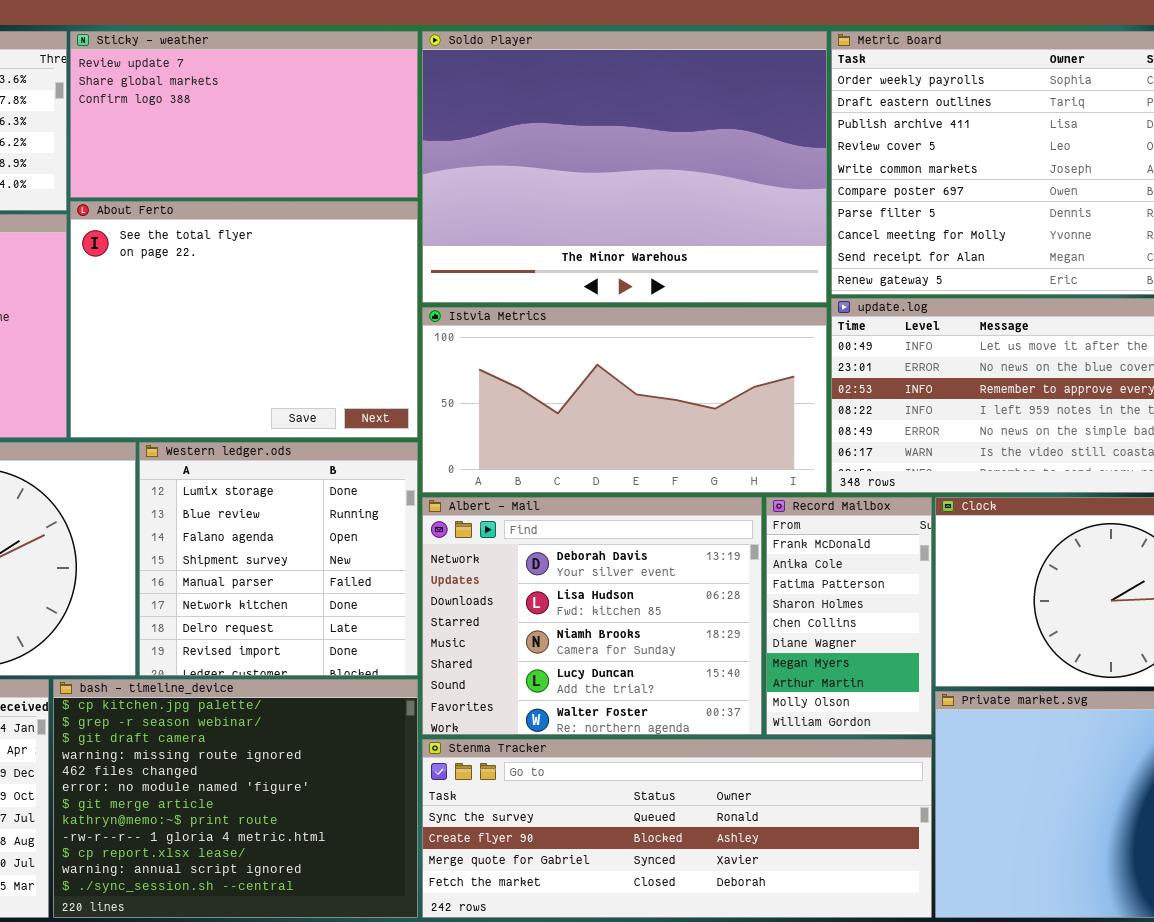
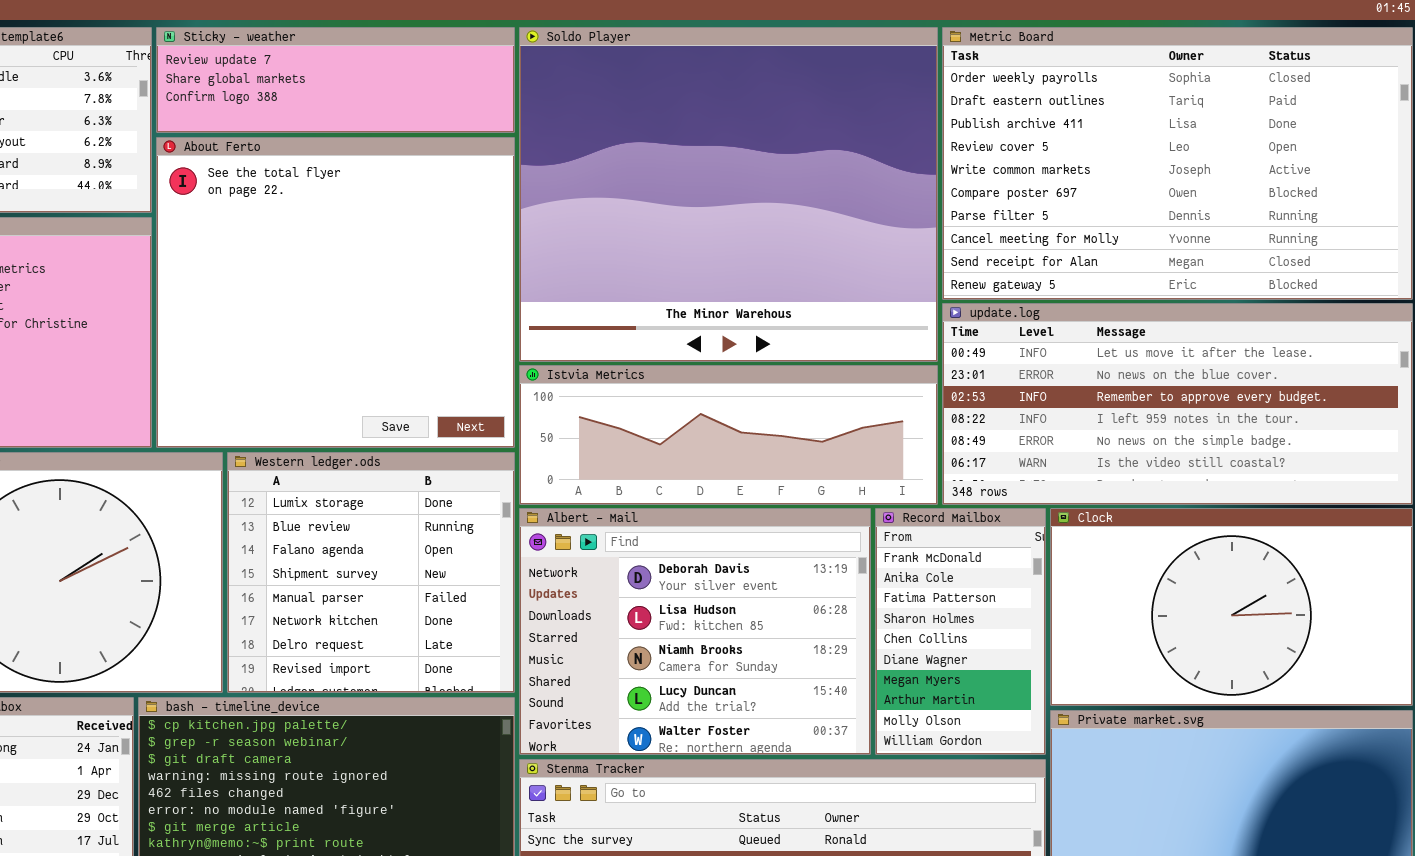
Sticky - weather: [70,31,418,198] -> [156,27,515,133], resized
Soldo Player: [422,31,827,303] -> [519,27,938,362], resized
About Ferto: [70,201,418,438] -> [156,137,515,448], resized
Istvia Metrics: [422,307,827,493] -> [519,365,938,505], resized

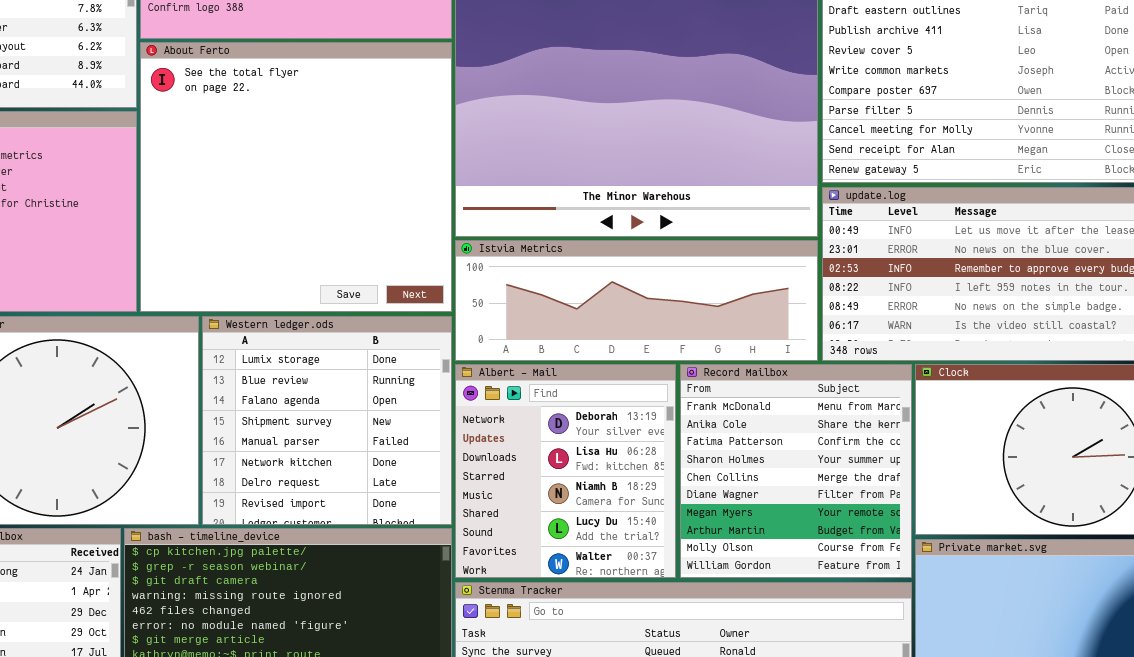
Albert - Mail: [519,508,871,755] -> [455,364,676,578], resized
Record Mailbox: [875,508,1046,755] -> [680,364,912,578], resized

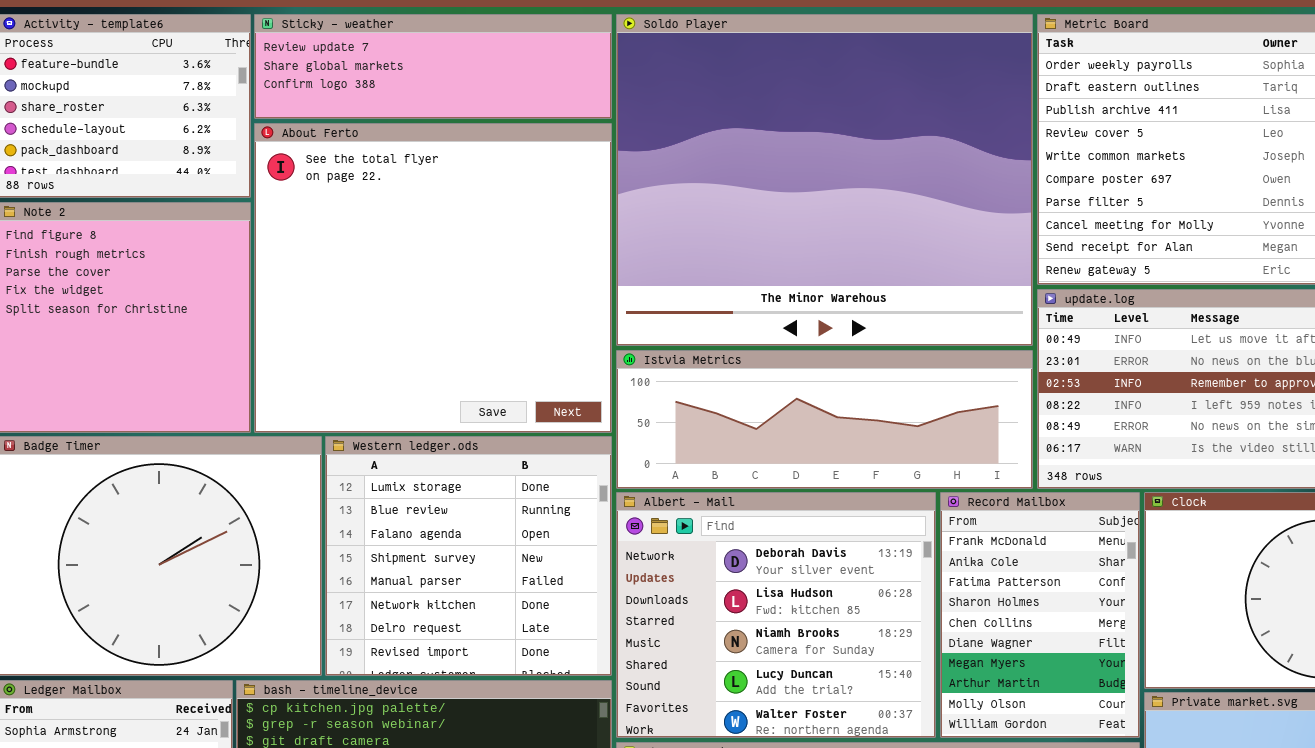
Albert - Mail: [455,364,676,578] -> [616,492,936,738], resized
Record Mailbox: [680,364,912,578] -> [940,492,1140,738], resized

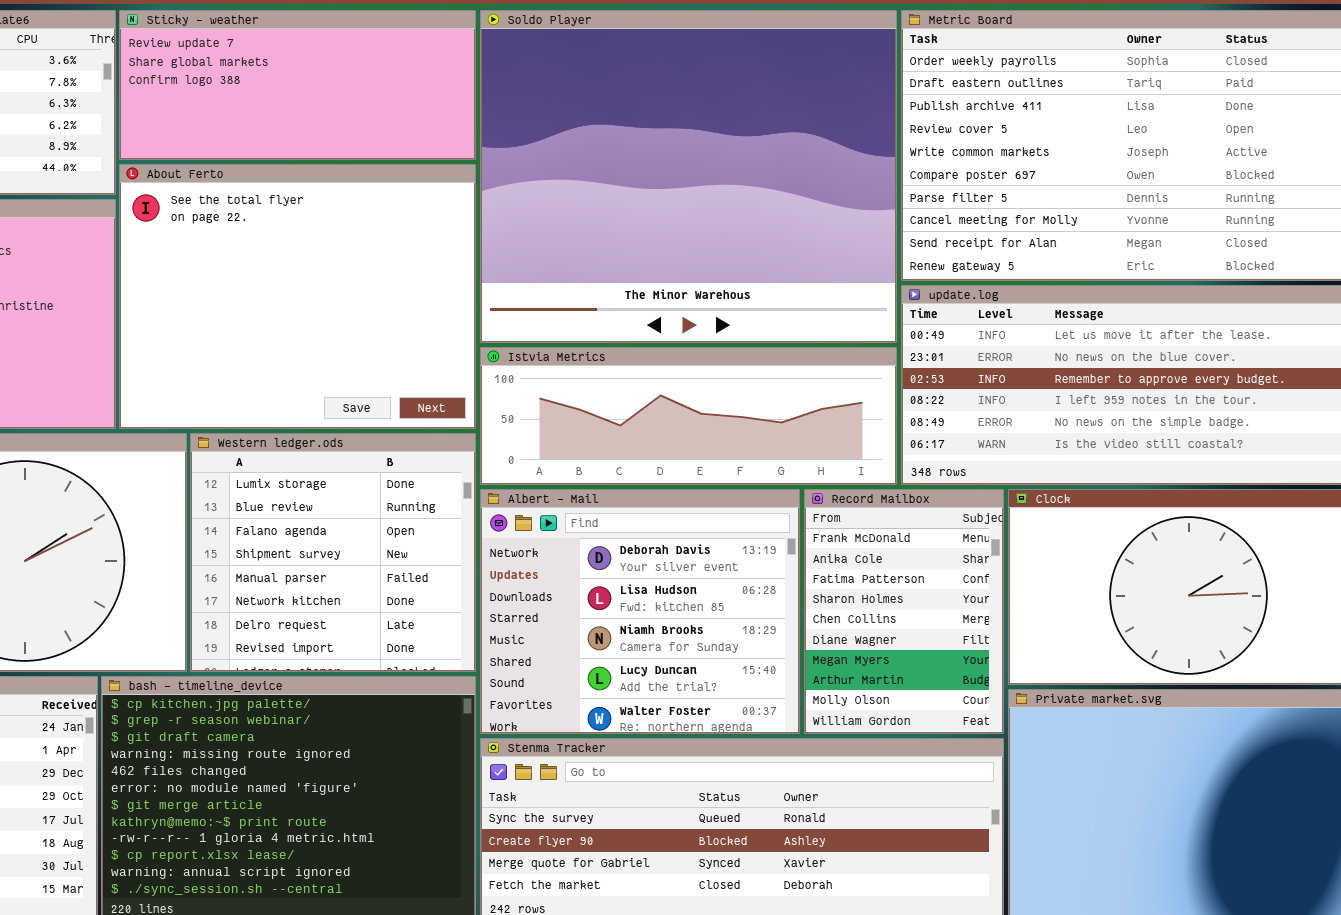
Sticky - weather: [254,14,612,119] -> [119,10,476,160], resized
About Ferto: [254,123,612,433] -> [119,164,476,429], resized

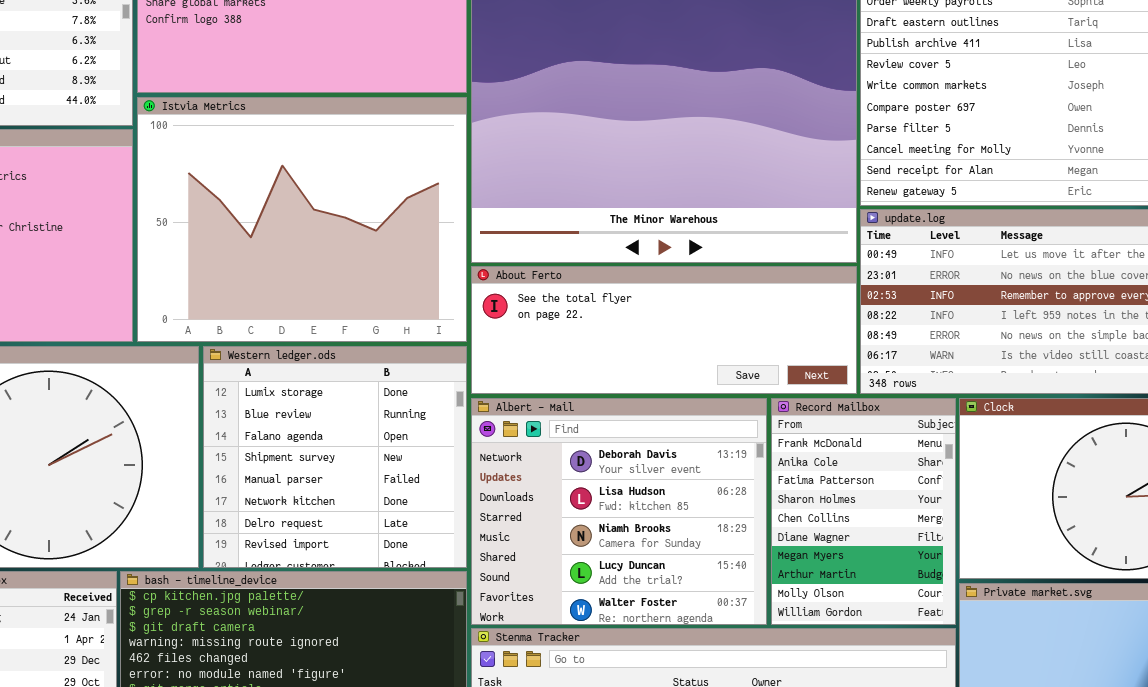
About Ferto: [119,164,476,429] -> [471,266,857,394], moved, resized
Istvia Metrics: [480,347,897,485] -> [137,97,467,342], moved, resized

